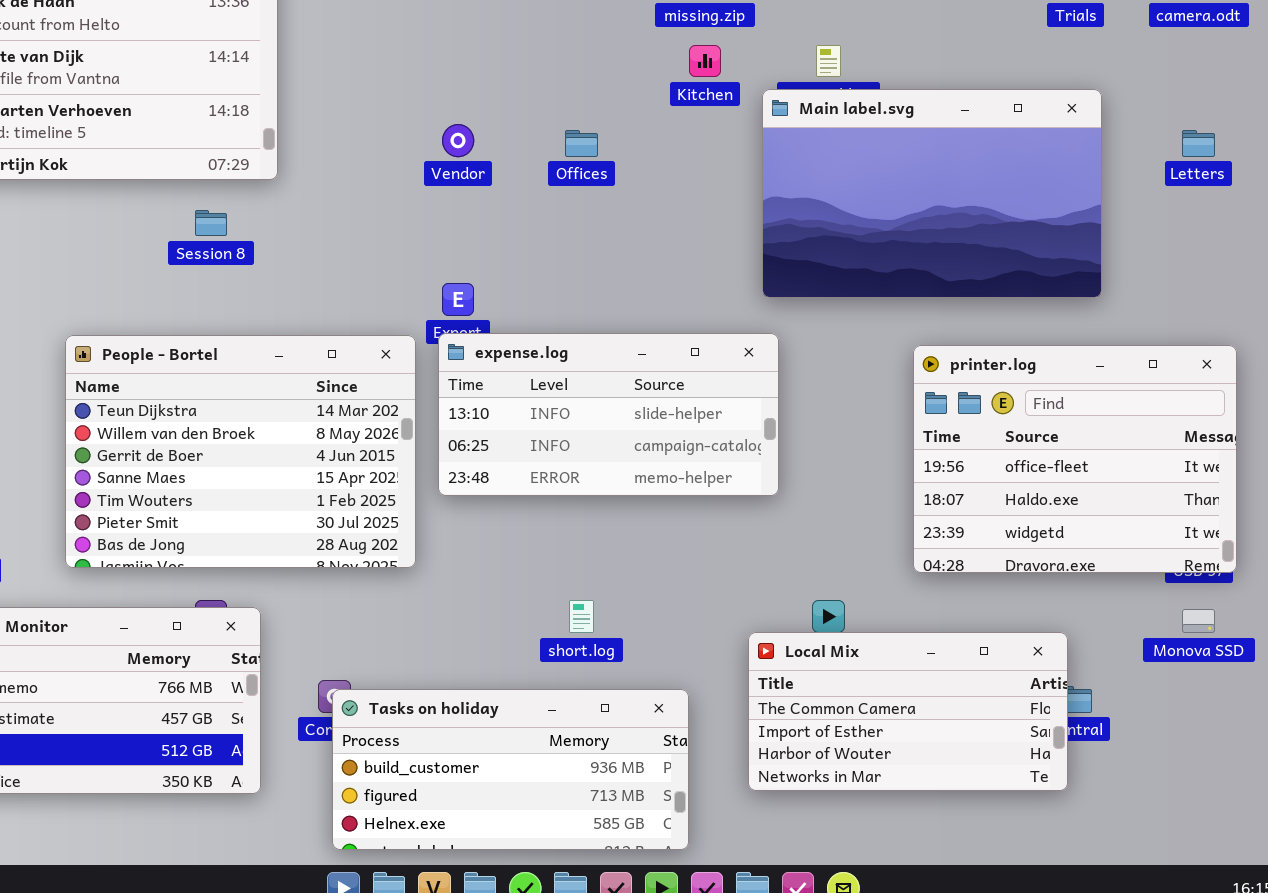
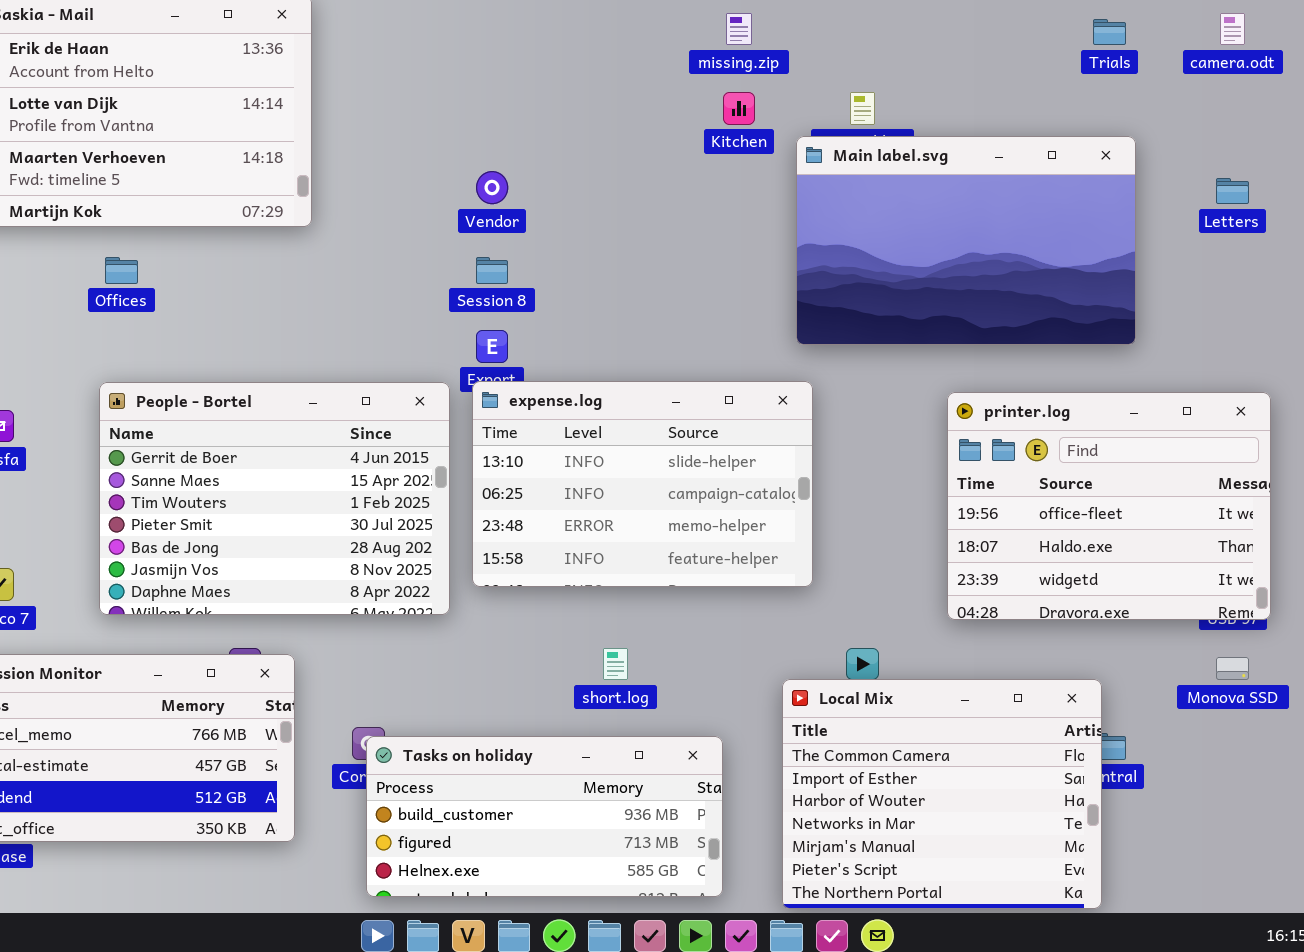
Offices: [565,130,598,157] -> [105,257,138,284], moved
Session 8: [195,210,227,236] -> [476,257,508,284], moved
expense.log: [438,333,779,496] -> [472,381,813,587], resized
People - Bortel: [65,335,416,568] -> [99,382,450,615], scrolled down 2 rows
Local Mix: [748,632,1068,791] -> [782,679,1102,909], resized

